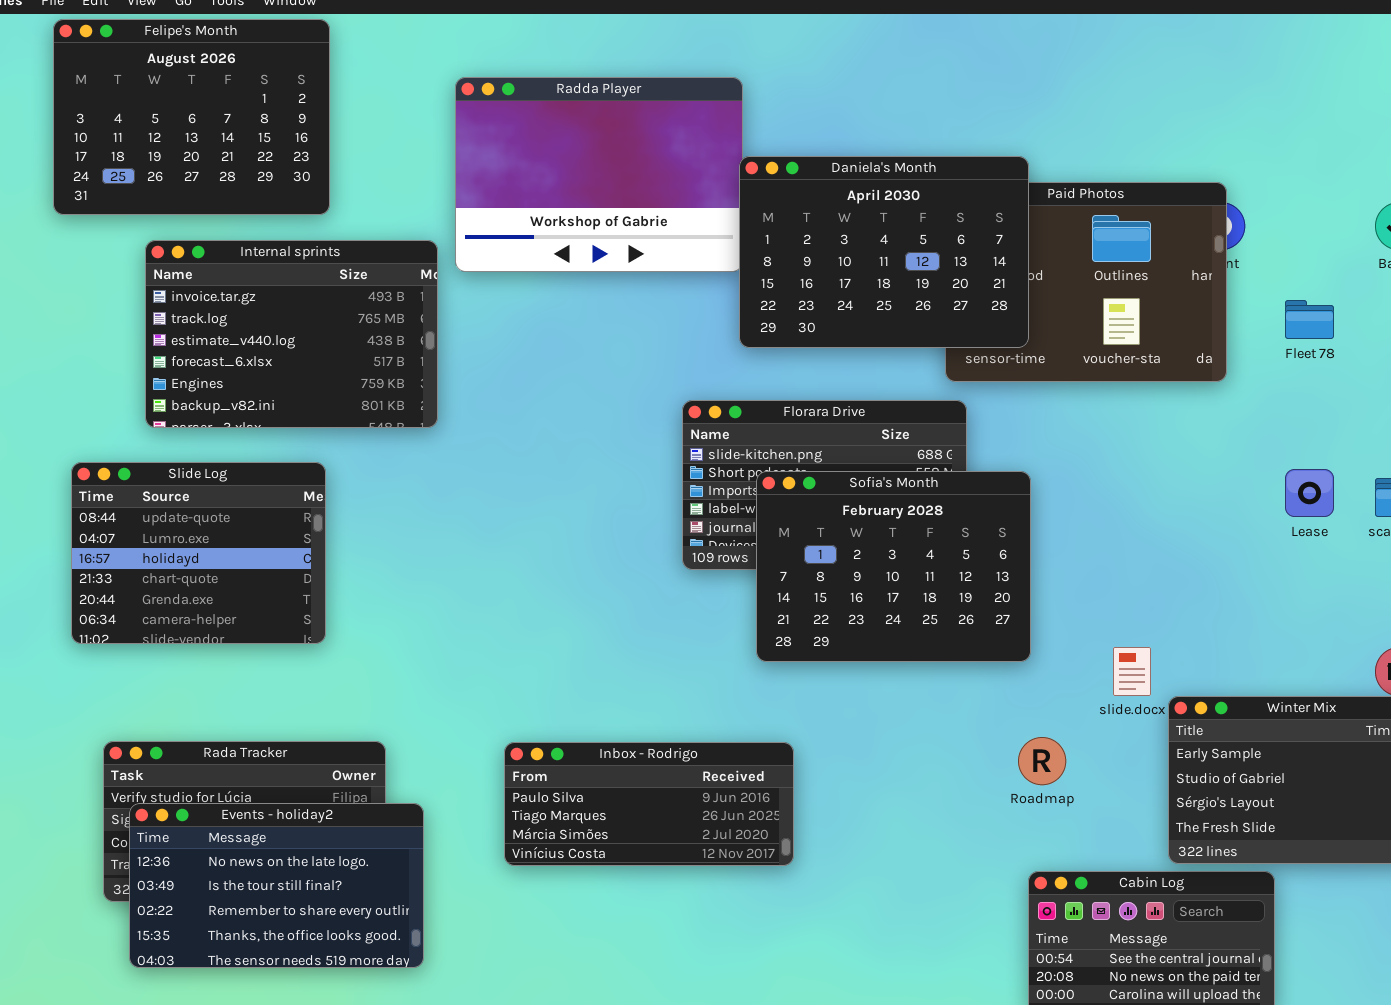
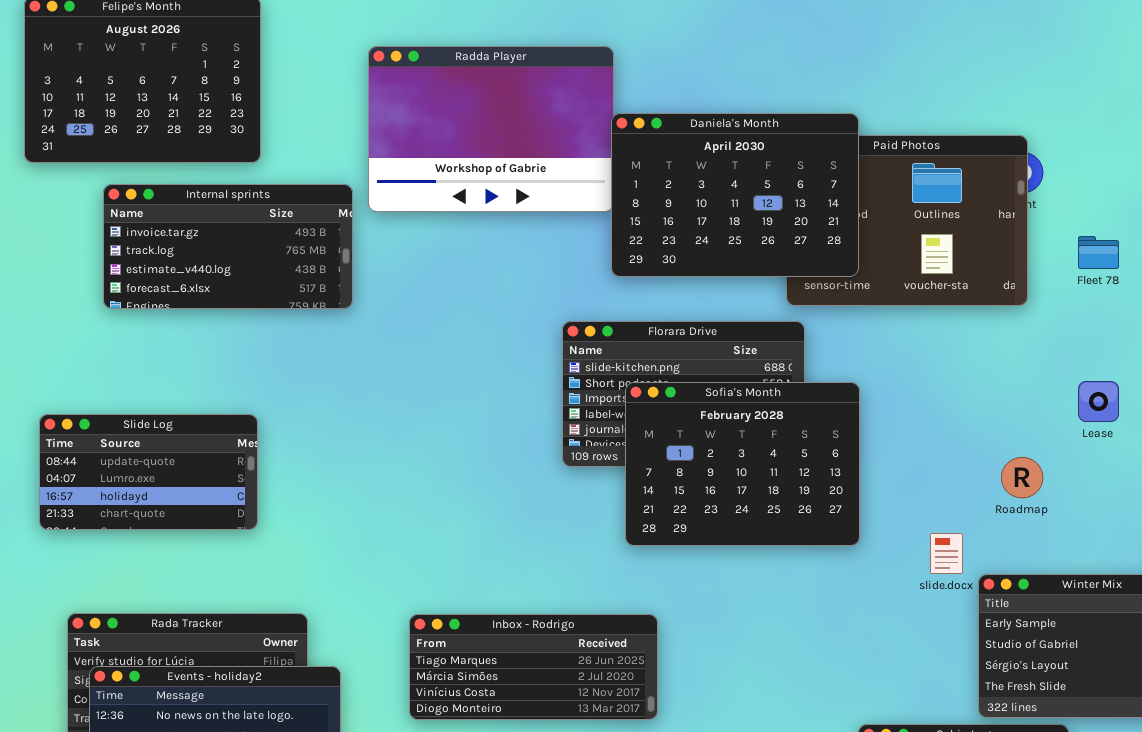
Internal sprints: [145,240,438,428] -> [103,184,353,309], resized
Slide Log: [71,462,326,644] -> [39,414,258,530], resized
Roadmap: [1018,737,1066,785] -> [1001,457,1043,498], moved
Inbox - Rodrigo: [504,742,794,866] -> [409,614,658,720], scrolled down 1 row

